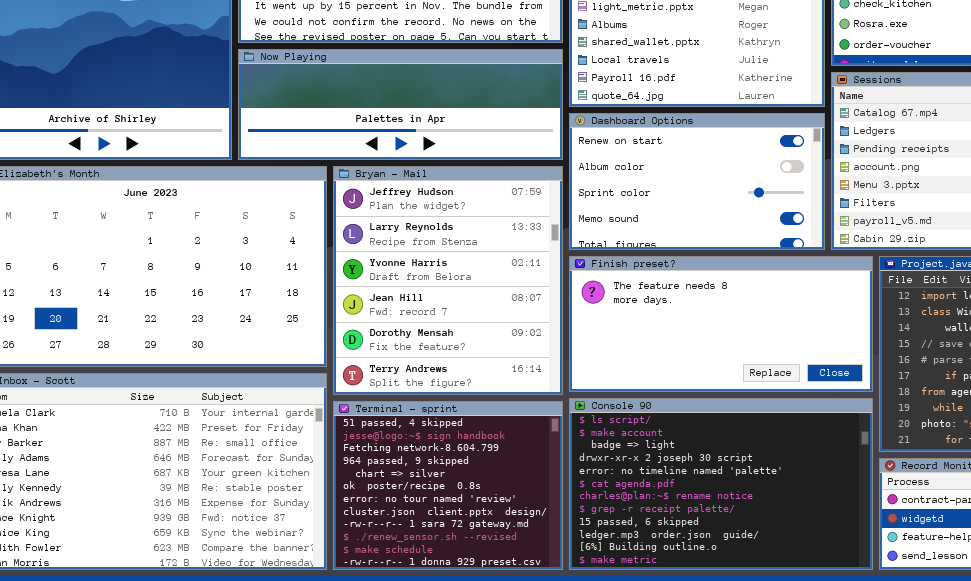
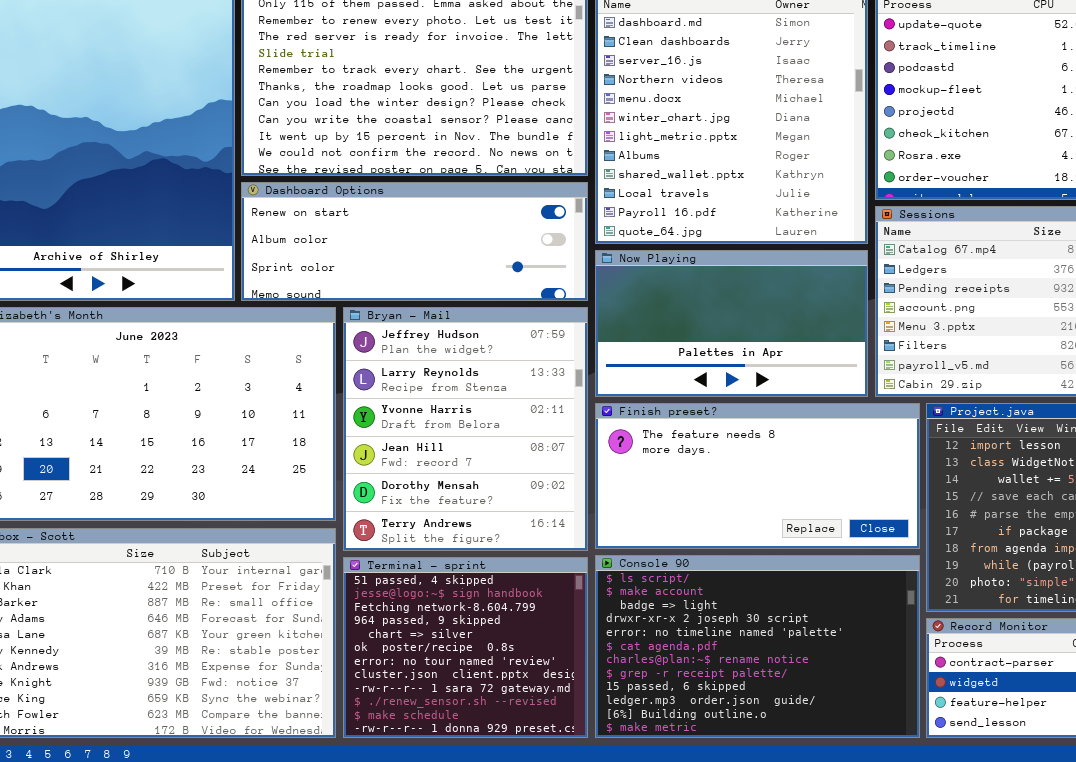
Now Playing: [238,49,563,160] -> [595,250,868,397], moved, resized
Dashboard Options: [569,113,825,250] -> [241,182,588,301], moved, resized

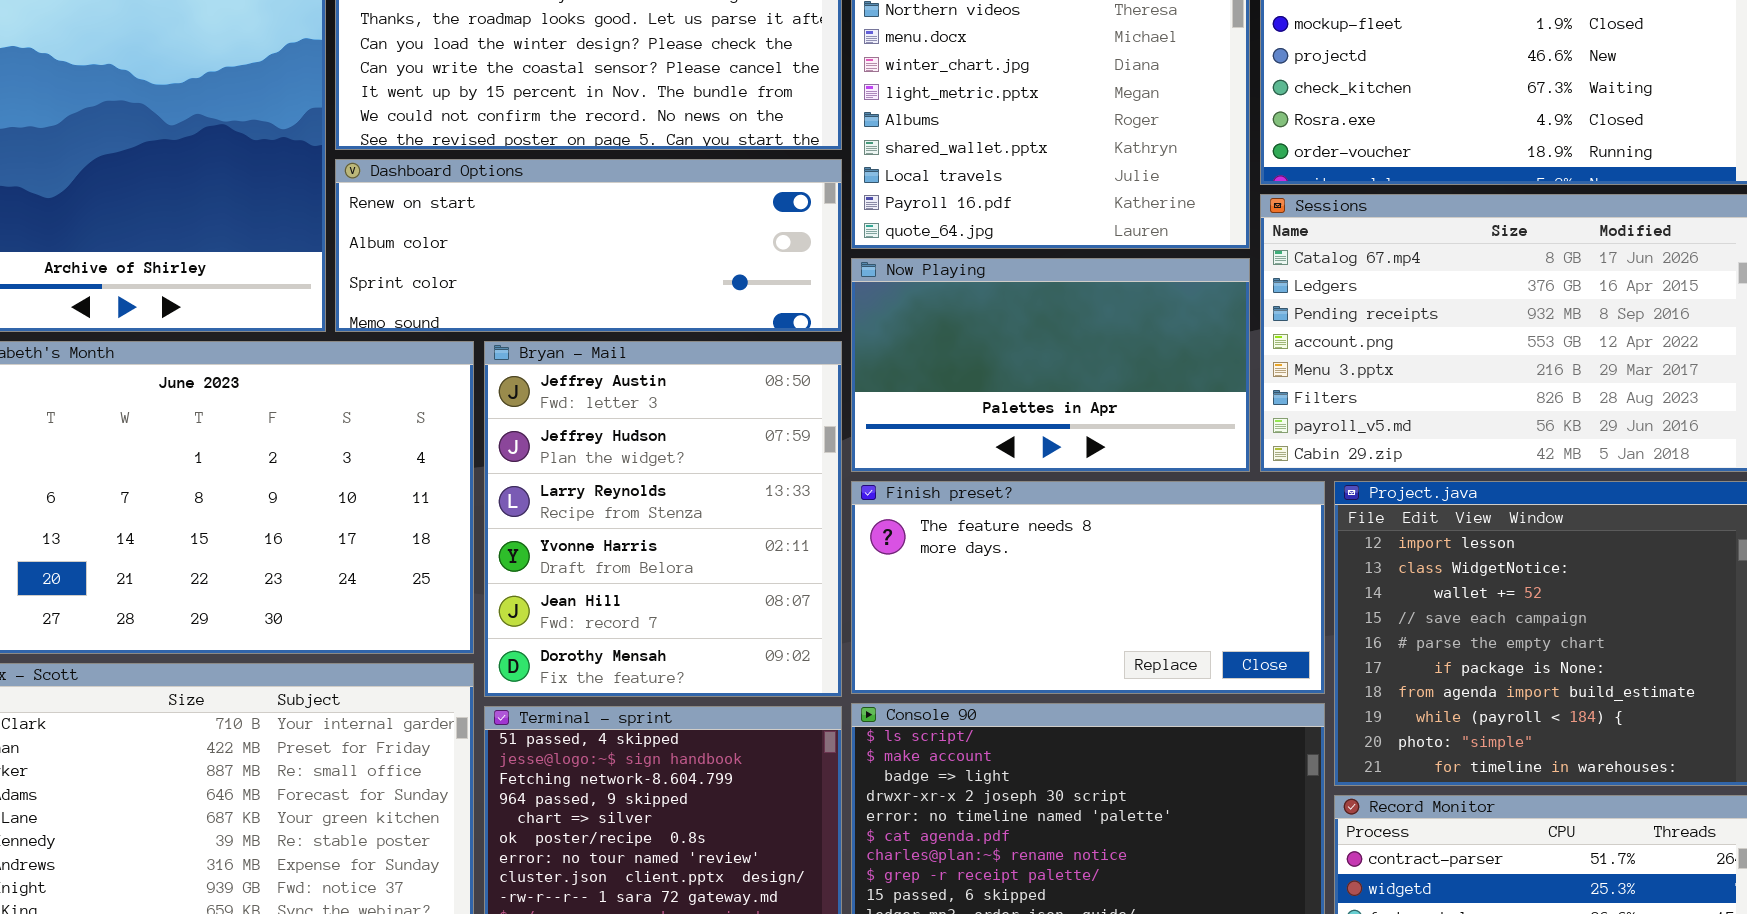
Bryan - Mail: [343,307,588,551] -> [484,341,842,697], scrolled up 1 row

